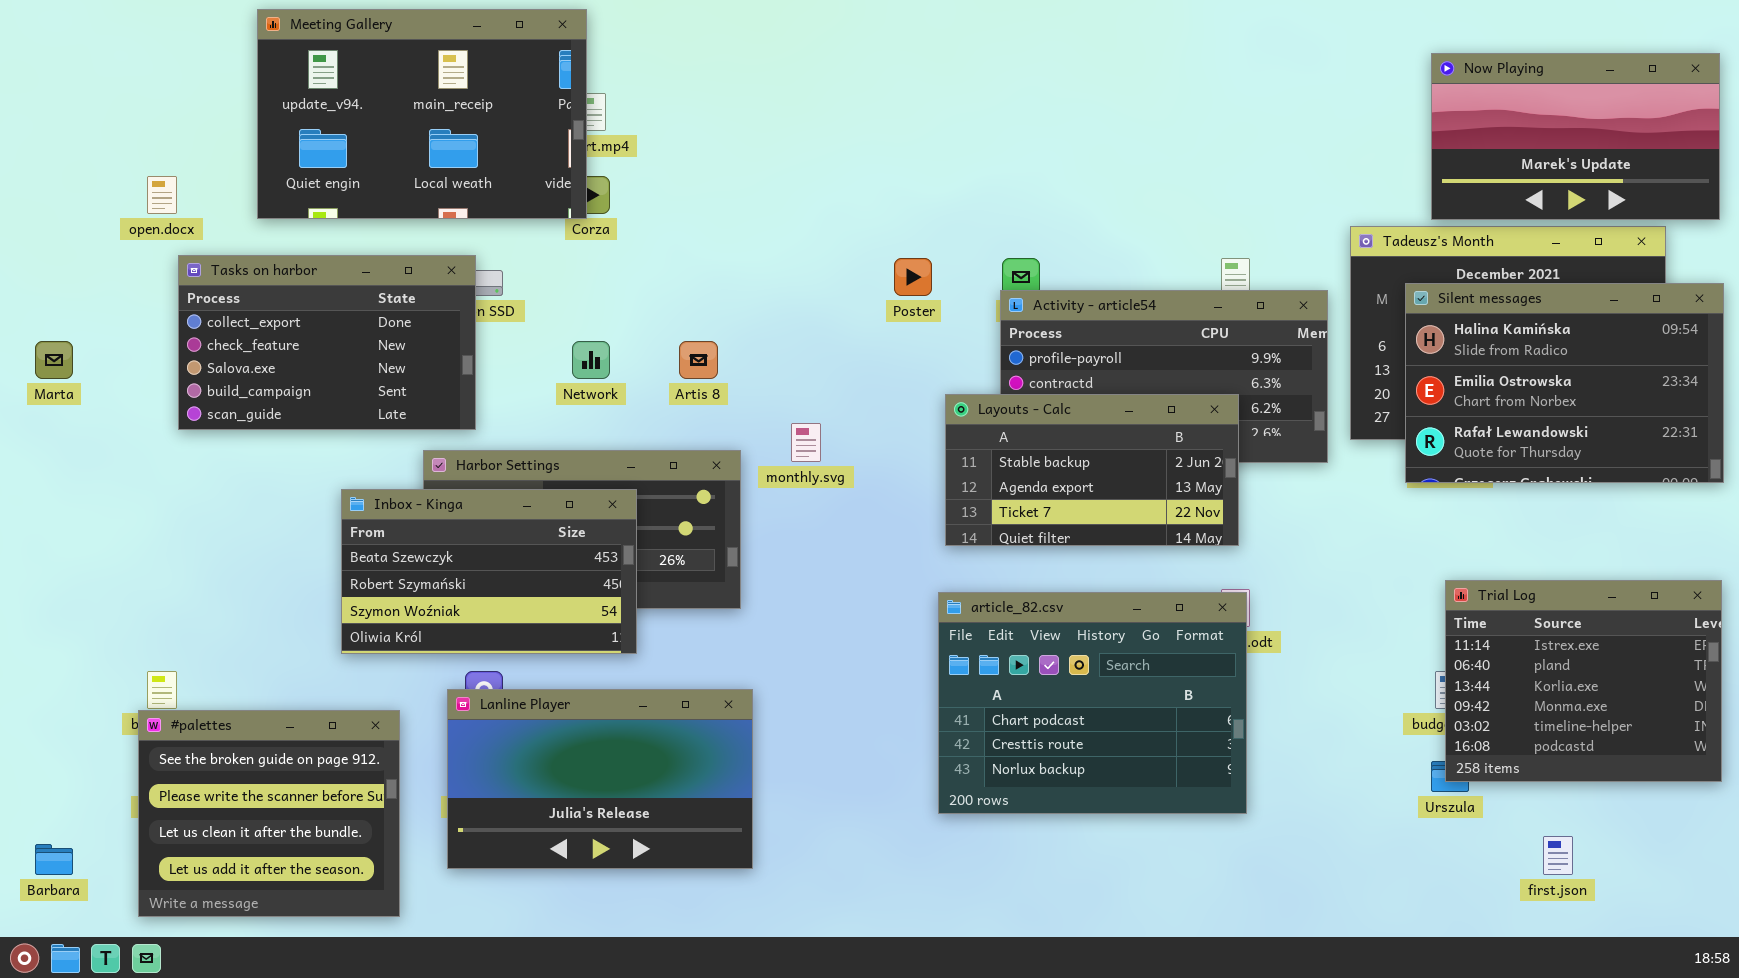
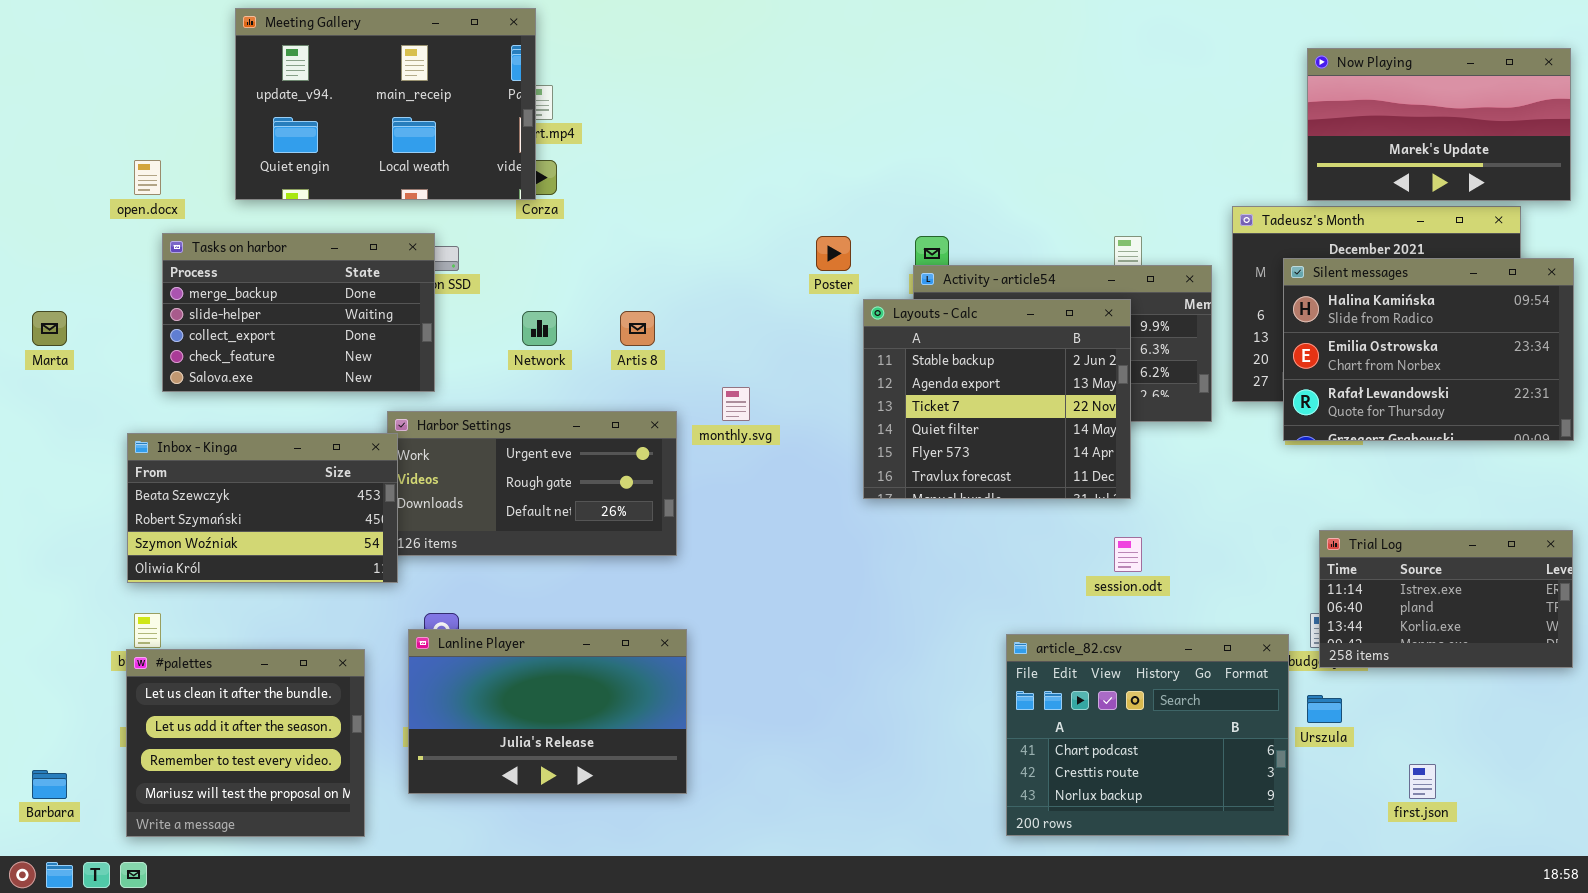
Tasks on harbor: [178,255,476,430] -> [162,233,435,392], scrolled up 2 rows
Layouts - Calc: [945,394,1239,546] -> [863,299,1131,499], resized
Inbox - Kinga: [341,489,637,654] -> [127,433,398,583], moved
Trial Log: [1445,580,1722,782] -> [1319,530,1573,668], resized
article_82.csv: [938,592,1247,814] -> [1006,634,1289,836], moved
#palettes: [138,710,400,917] -> [126,649,365,837], scrolled down 2 rows

